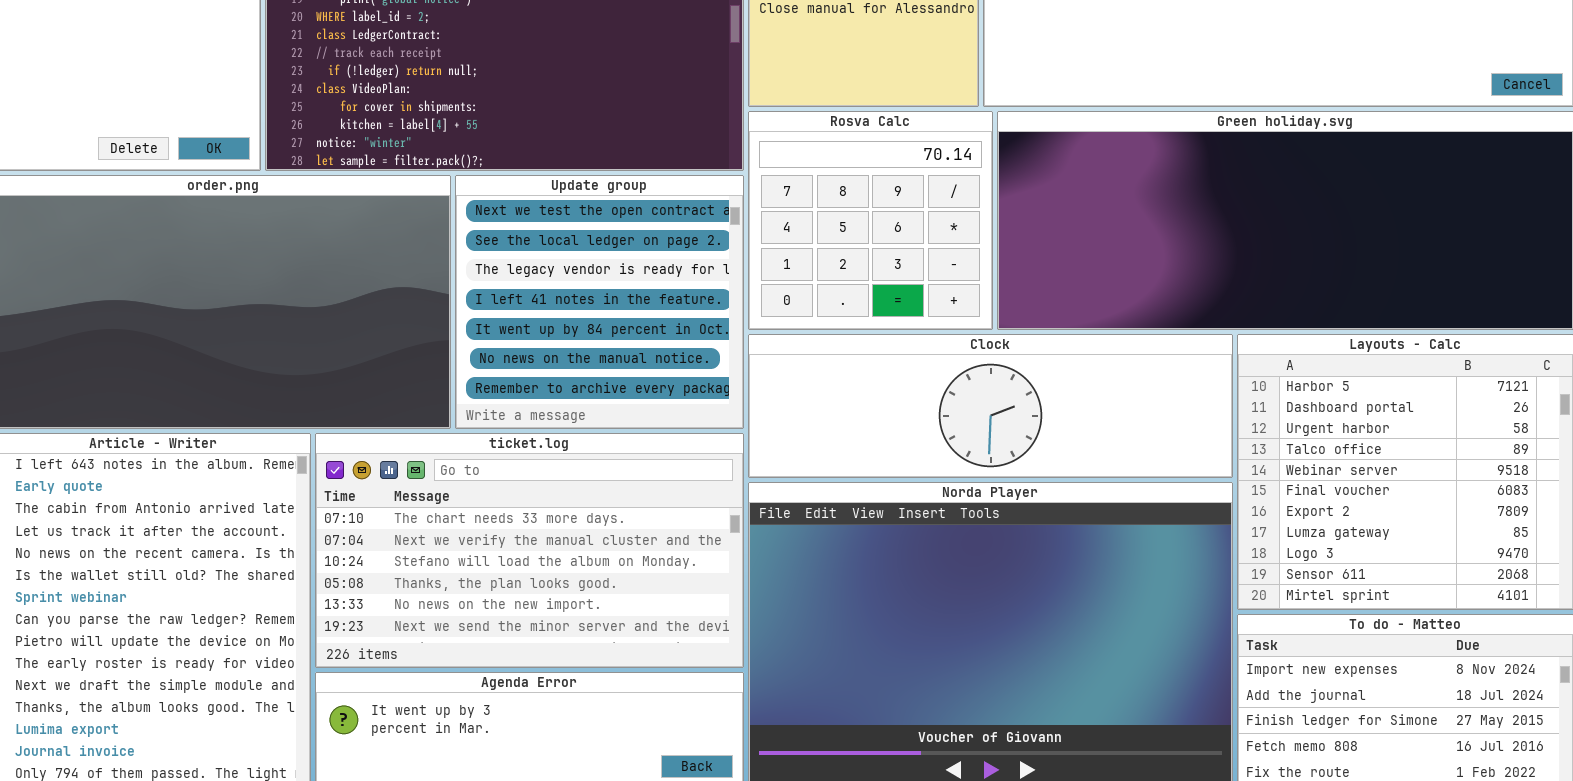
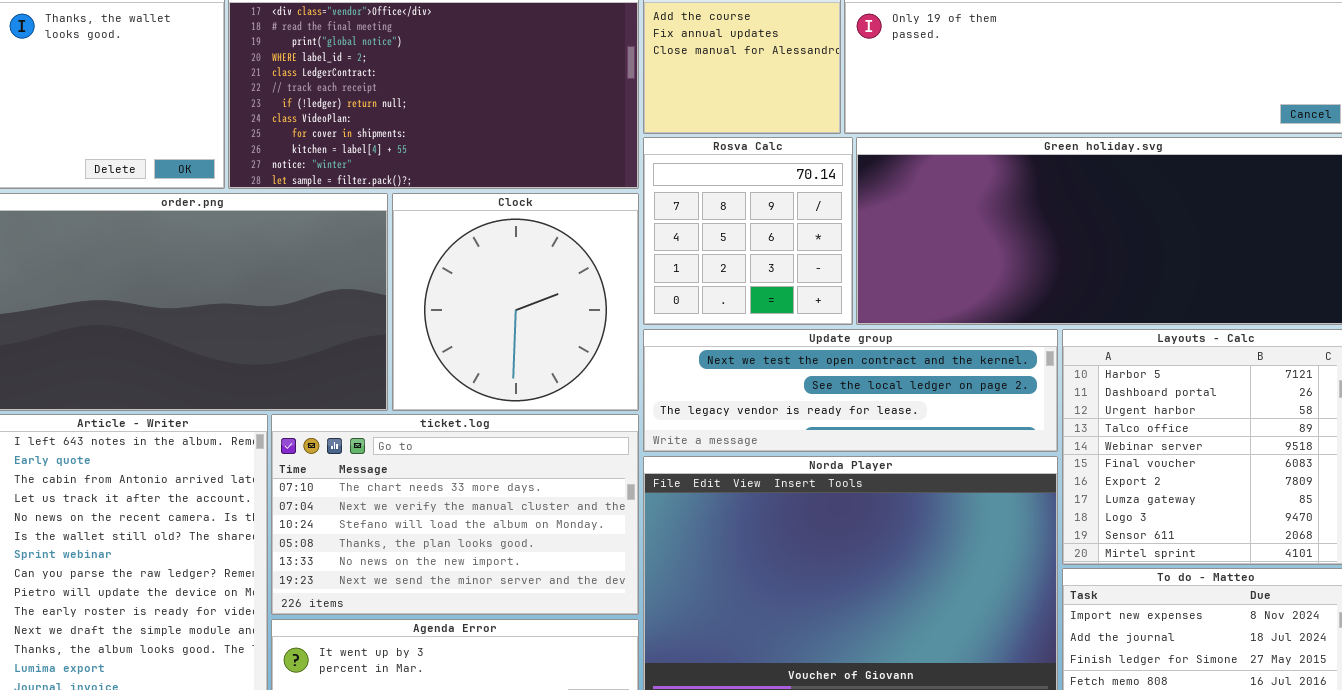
Update group: [455,175,744,429] -> [643,329,1058,452], moved, resized
Clock: [748,334,1233,478] -> [392,193,639,411], moved, resized

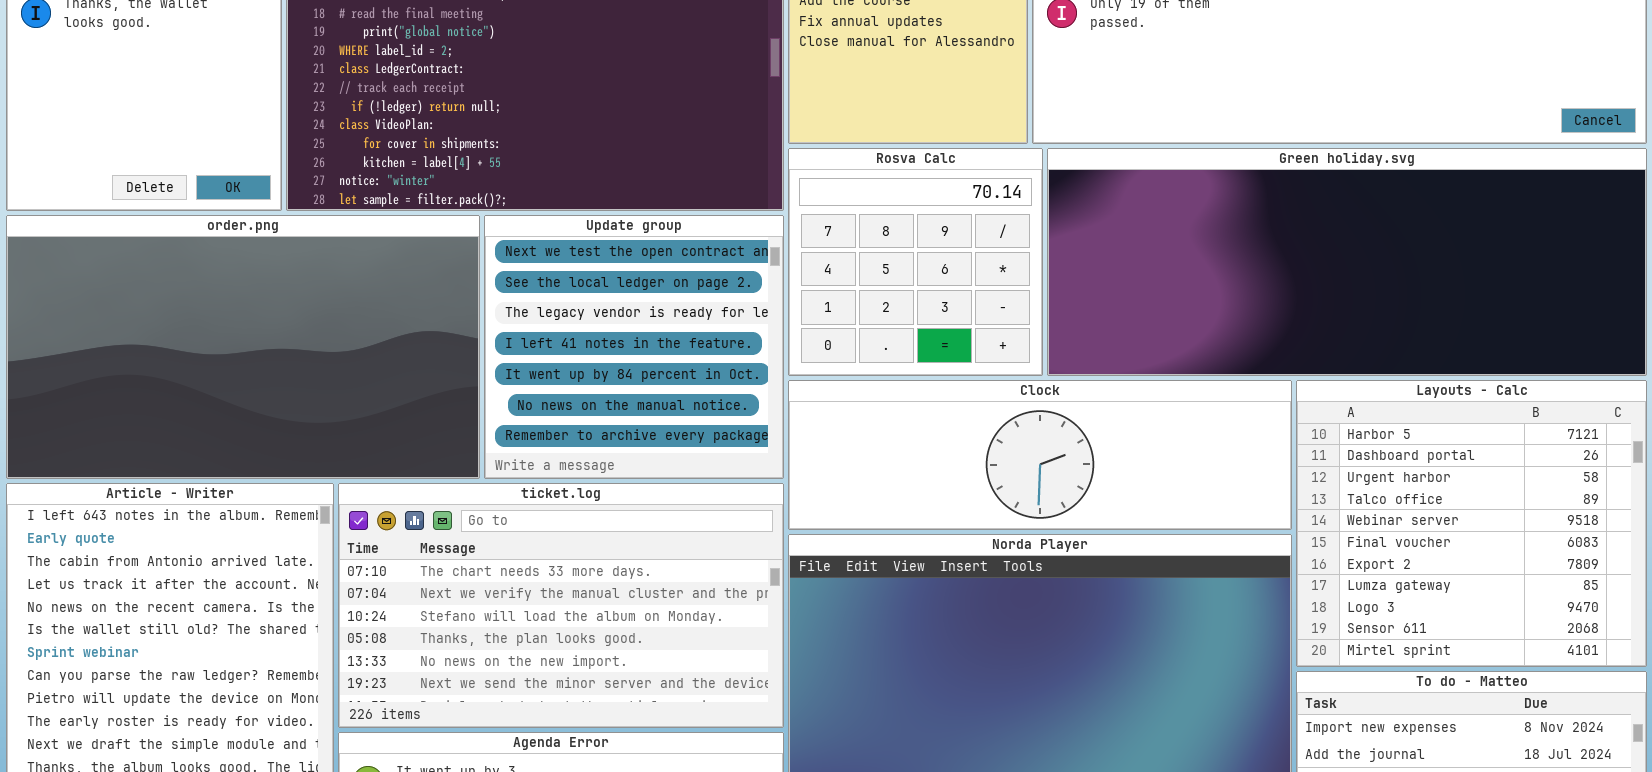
Clock: [392,193,639,411] -> [788,380,1292,530], moved, resized
Update group: [643,329,1058,452] -> [484,215,784,479], moved, resized

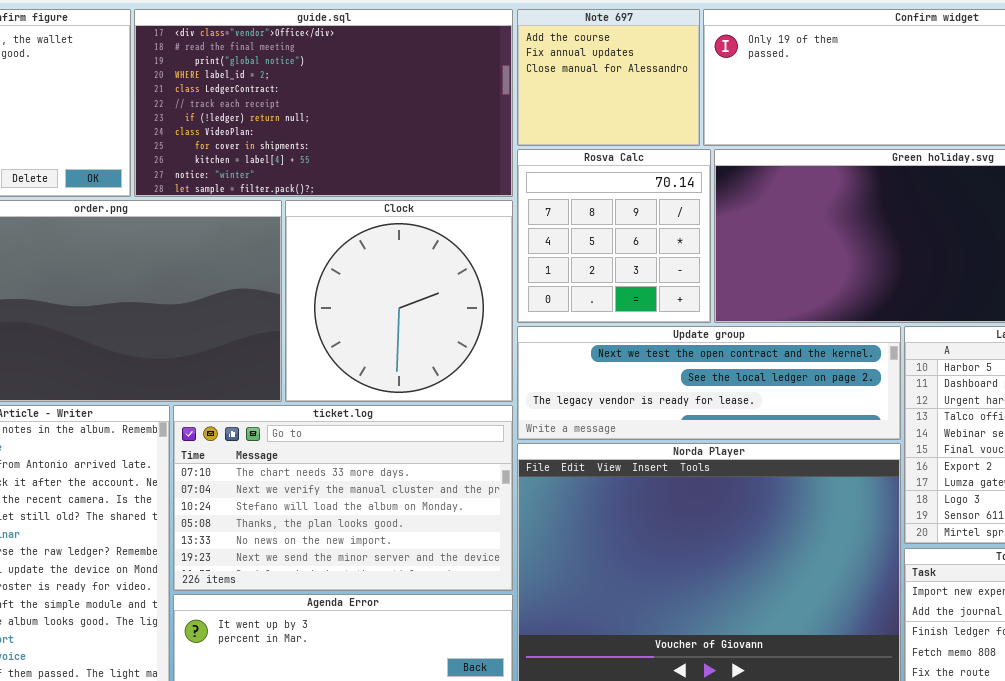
Update group: [484,215,784,479] -> [517,326,901,440], moved, resized
Clock: [788,380,1292,530] -> [285,200,513,402], moved, resized

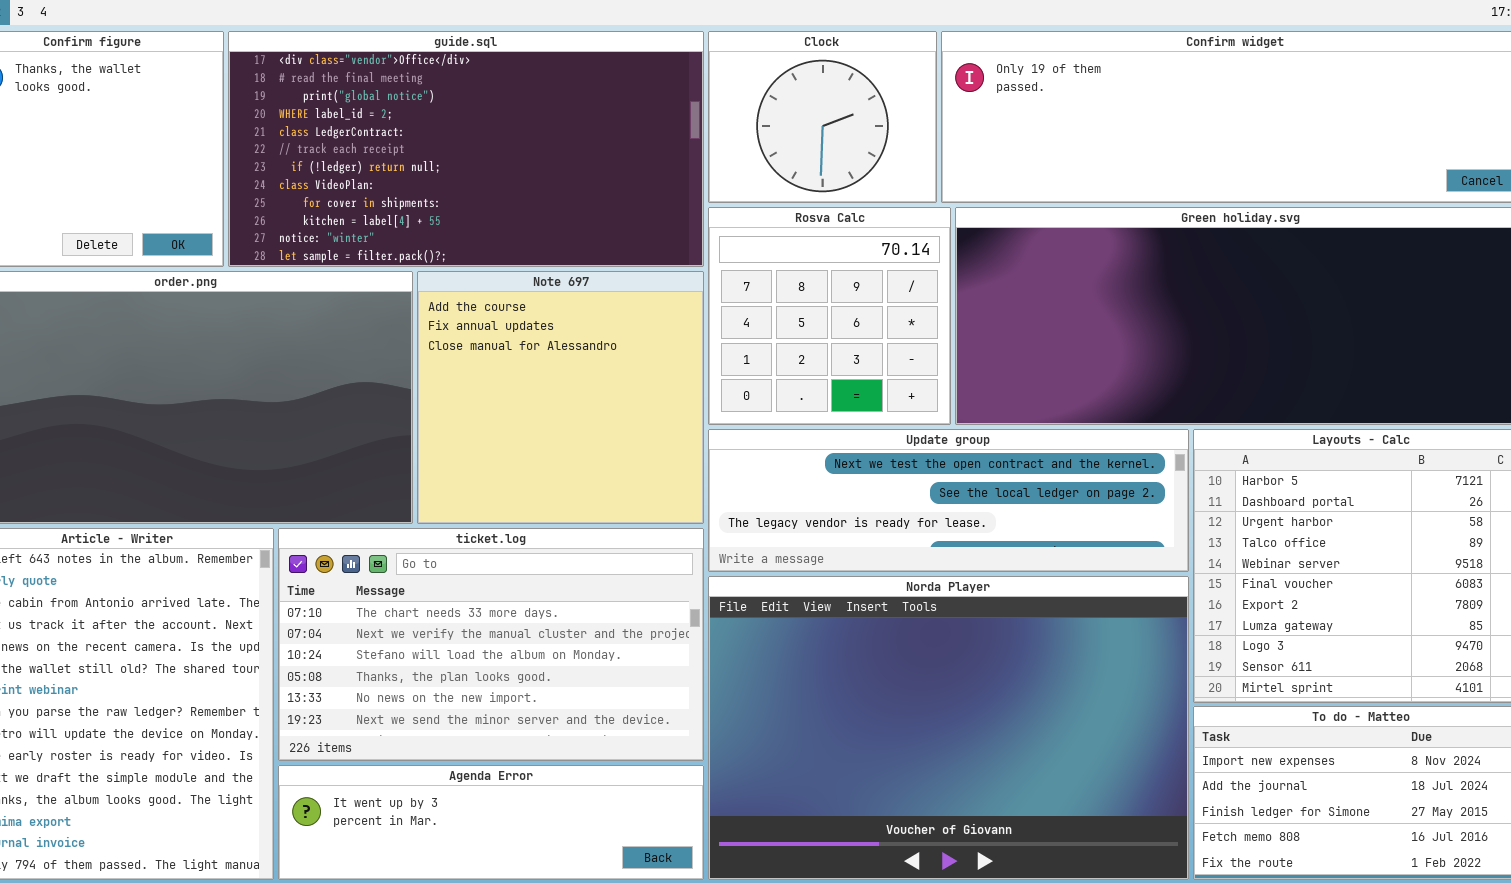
Note 697: [517,9,700,146] -> [417,271,704,524], moved, resized
Clock: [285,200,513,402] -> [708,31,937,203], moved, resized

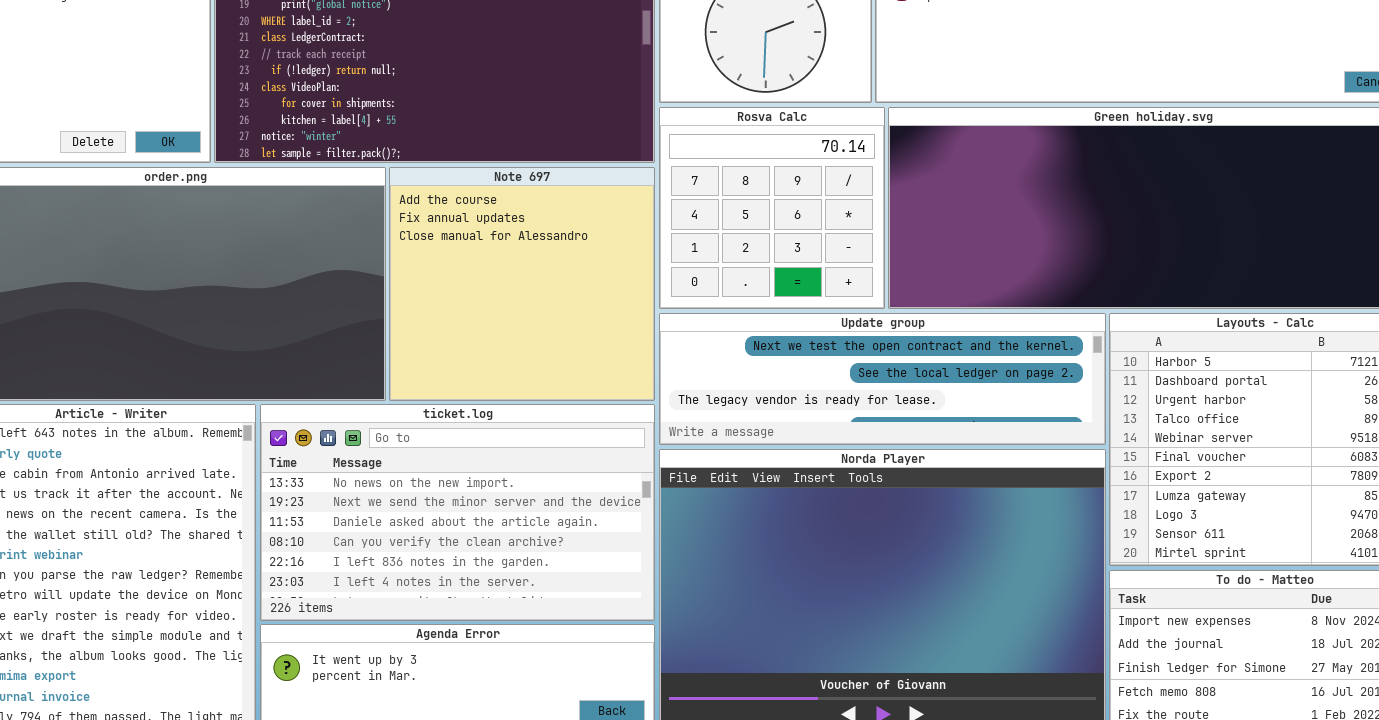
ticket.log: [278,528,704,761] -> [260,404,655,621], scrolled down 4 rows

